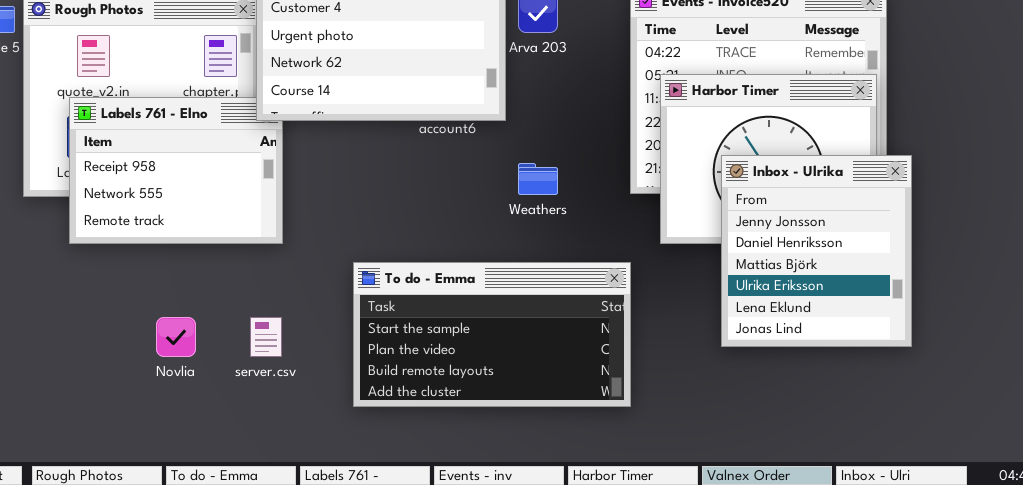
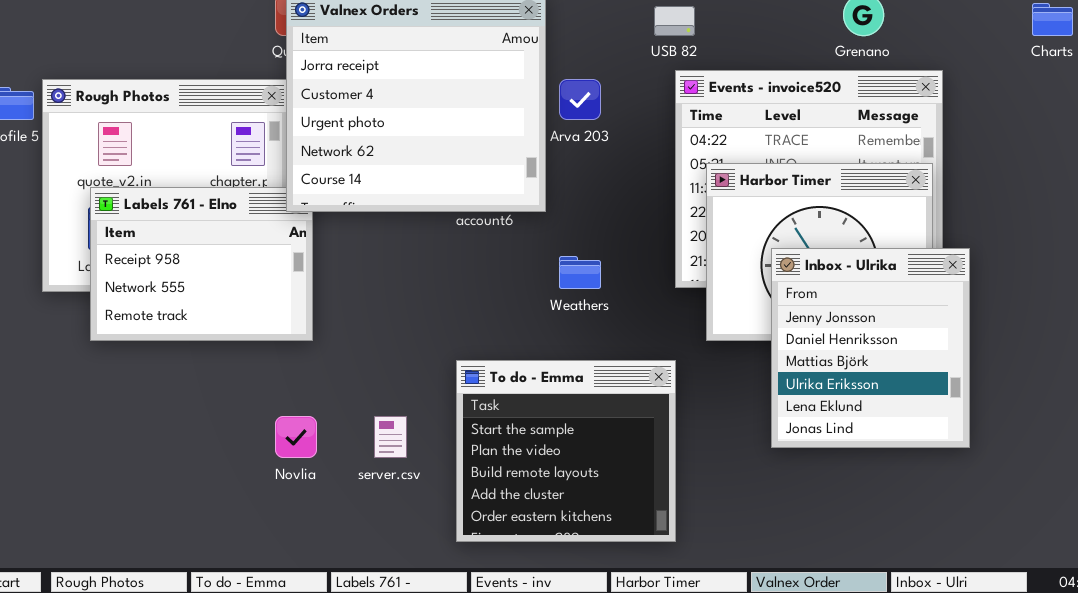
To do - Emma: [353,262,631,407] -> [456,360,676,542], resized
Novlia: [156,317,196,357] -> [275,416,317,458], moved
server.csv: [250,317,282,357] -> [374,416,407,458], moved

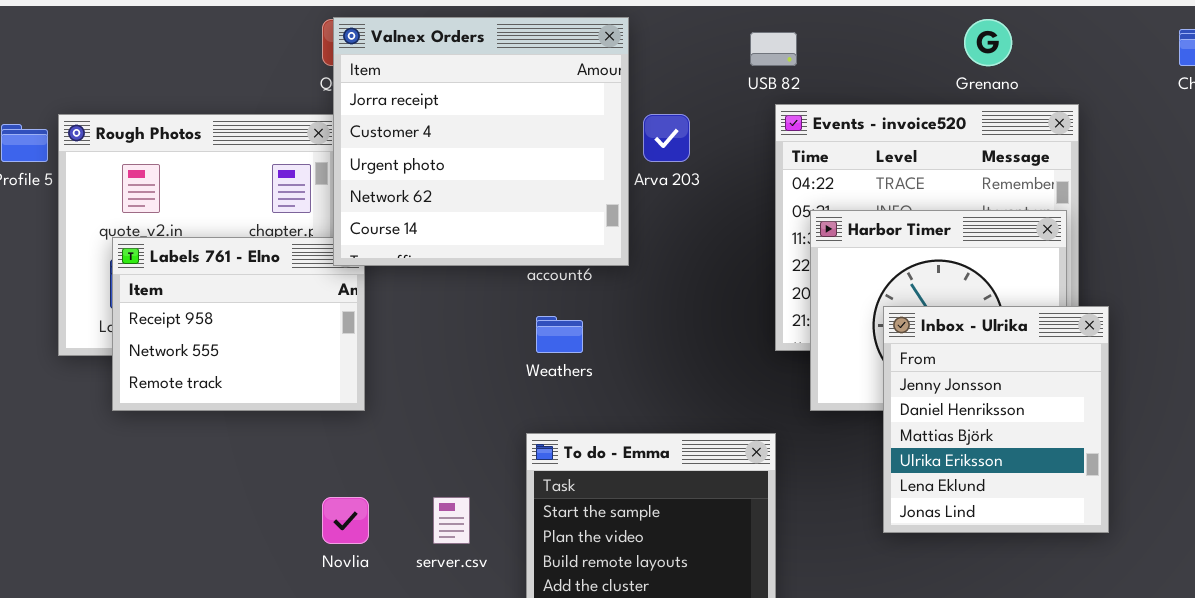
Weathers: [559,256,601,289] -> [536,316,583,353], moved

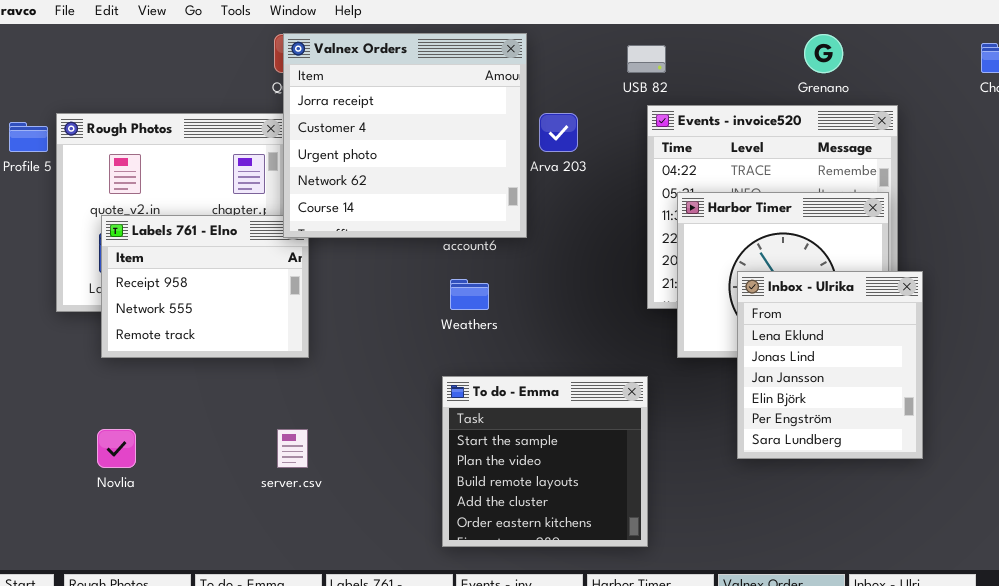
Inbox - Ulrika: [883,306,1109,533] -> [737,271,923,459], scrolled down 4 rows
Novlia: [322,497,369,544] -> [97,429,136,468], moved
server.csv: [433,497,470,544] -> [277,429,308,468], moved

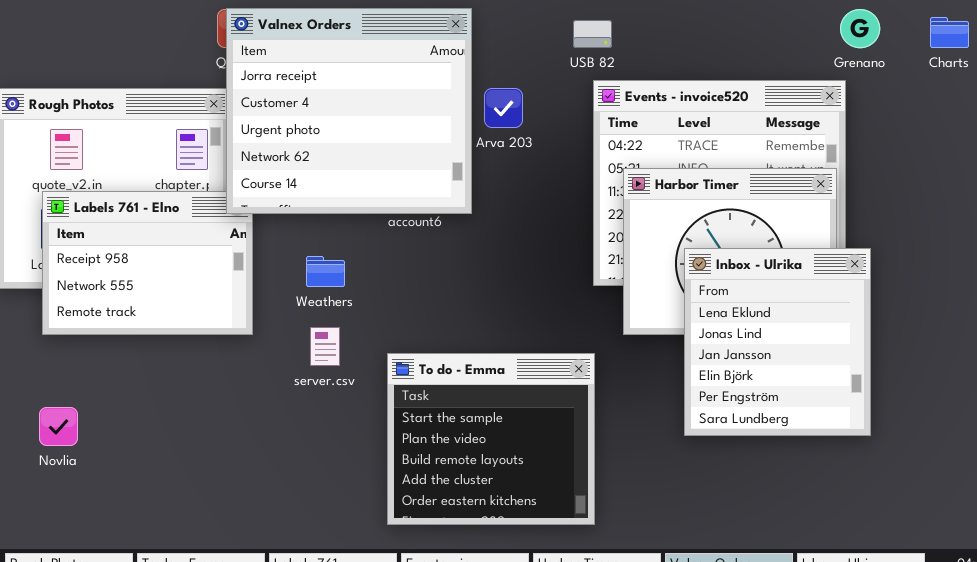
Grenano: [804,34,843,73] -> [840,9,880,48], moved
Weathers: [450,279,489,310] -> [306,256,345,287], moved
server.csv: [277,429,308,468] -> [310,327,340,366], moved

